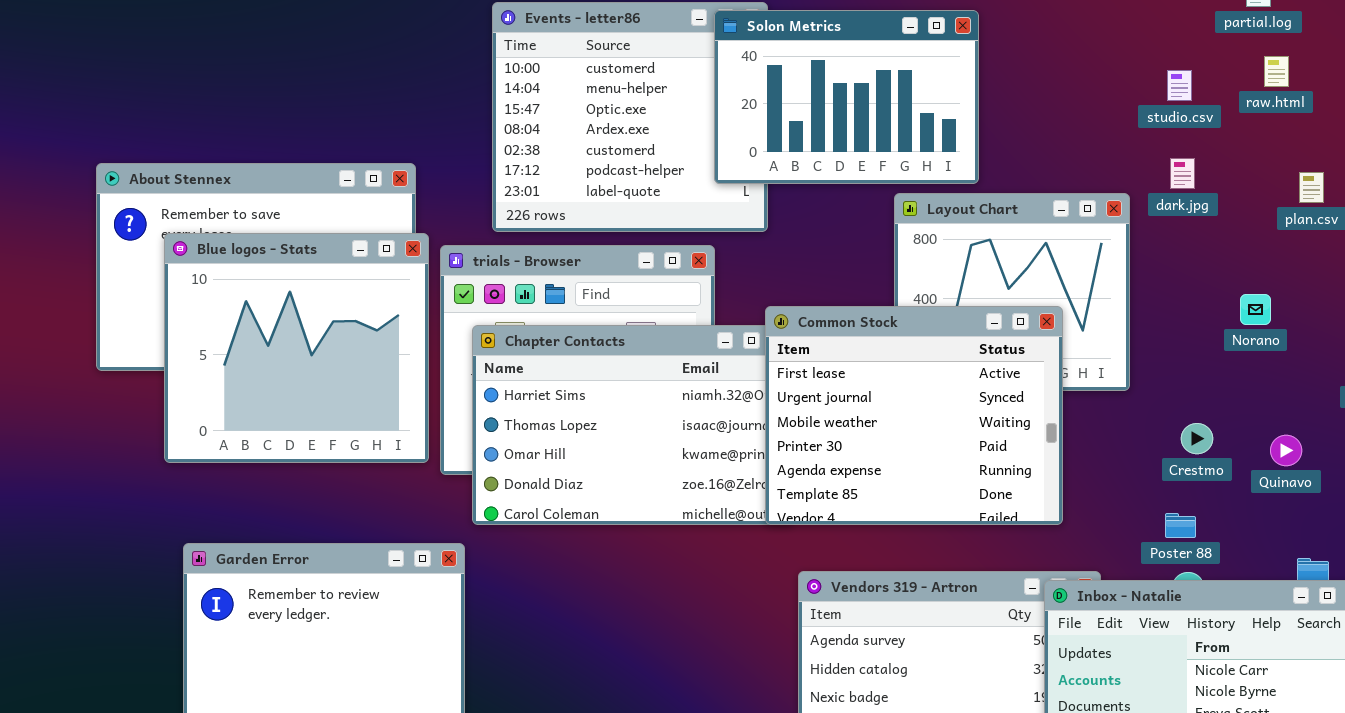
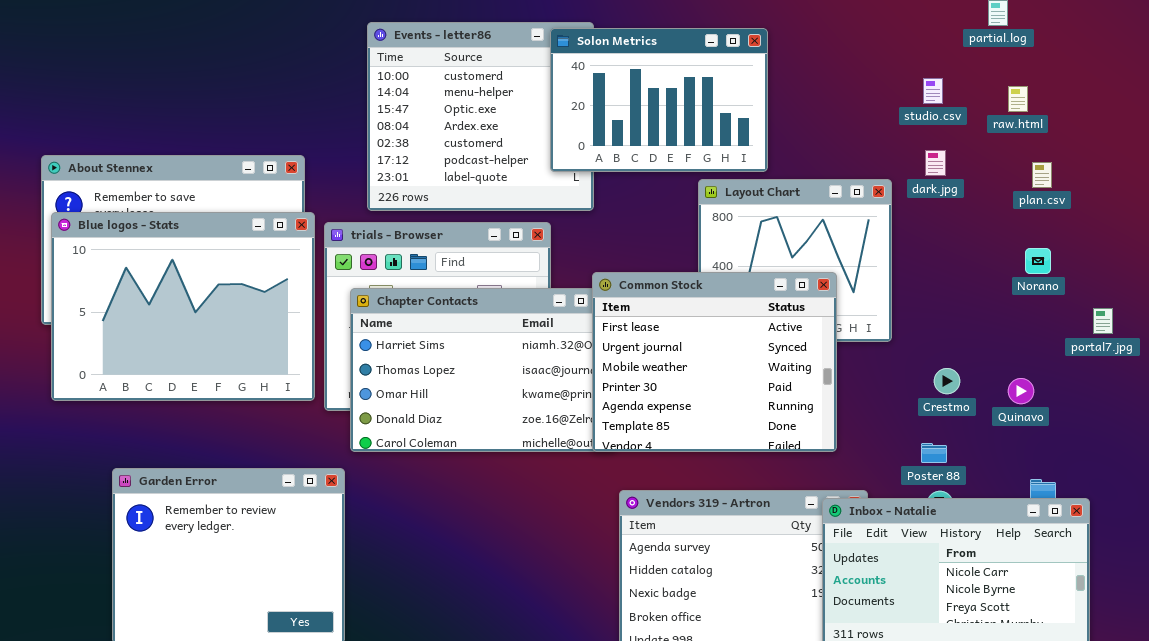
raw.html: [1264,56,1289,87] -> [1008,86,1028,112], moved
Blue logos - Stats: [164,233,429,463] -> [51,212,315,401], resized
Norano: [1240,294,1271,325] -> [1025,248,1051,274], moved

